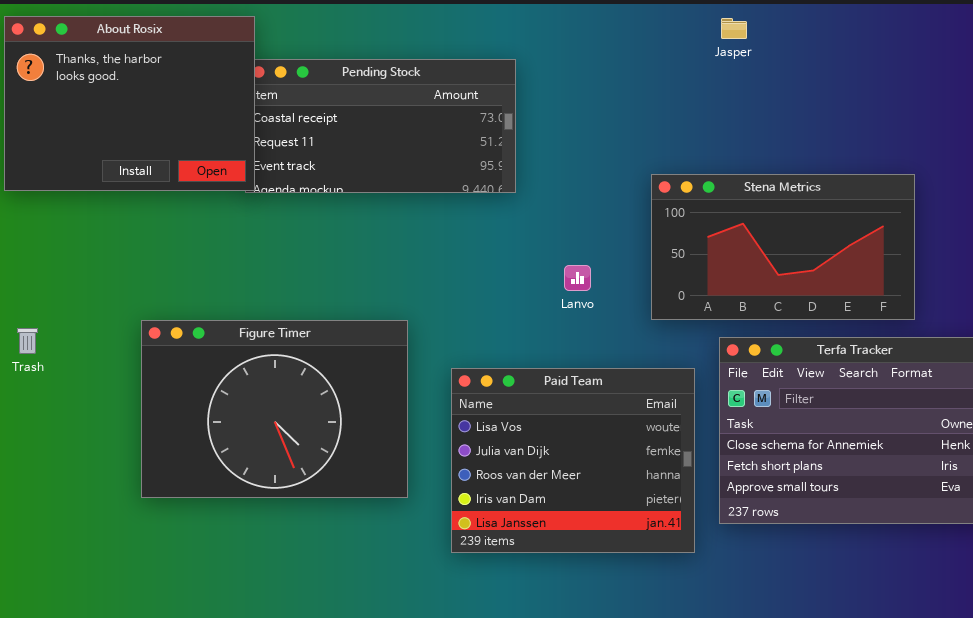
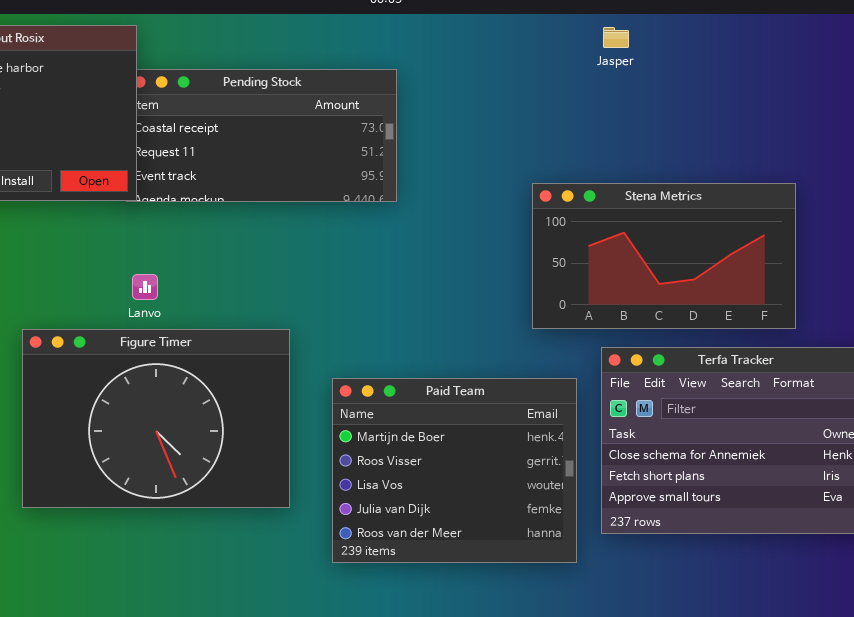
Lanvo: [564,265,591,291] -> [132,274,158,300], moved
Paid Team: [451,368,695,553] -> [332,378,577,563], scrolled up 2 rows

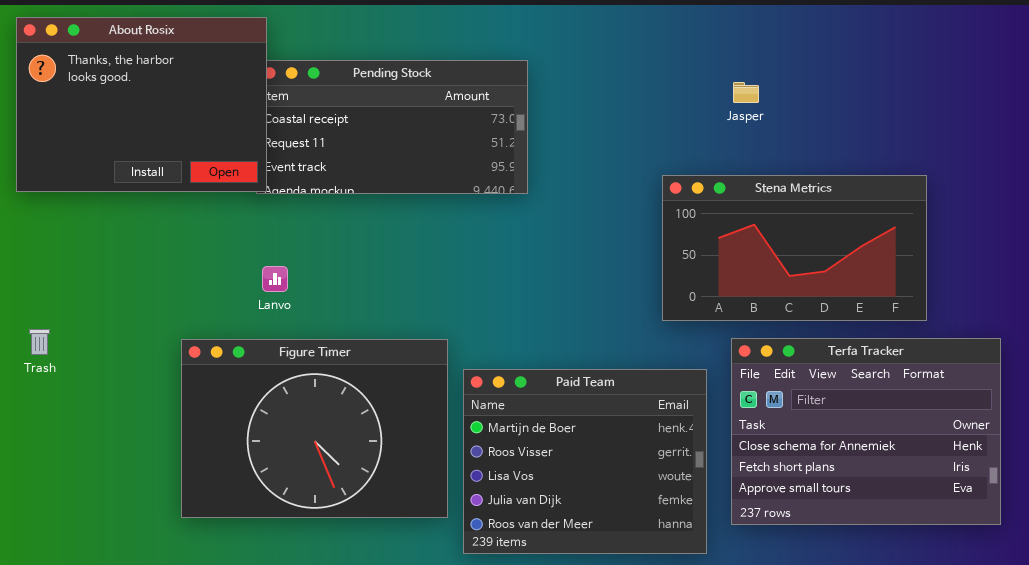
Jasper: [603,27,629,48] -> [733,82,759,103], moved
Figure Timer: [22,329,290,508] -> [181,339,448,518], moved

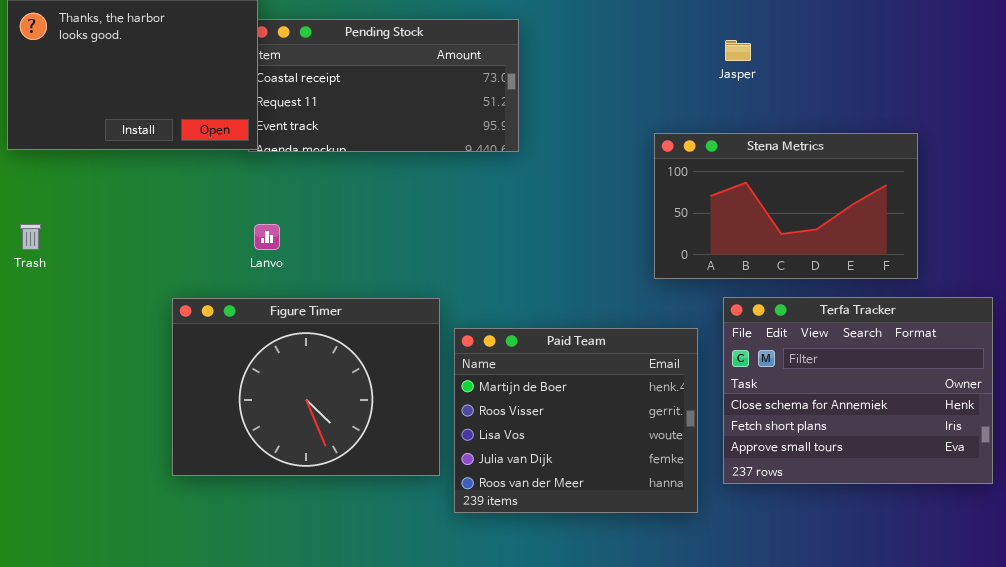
Trash: [29,329,50,355] -> [20,224,41,250], moved

